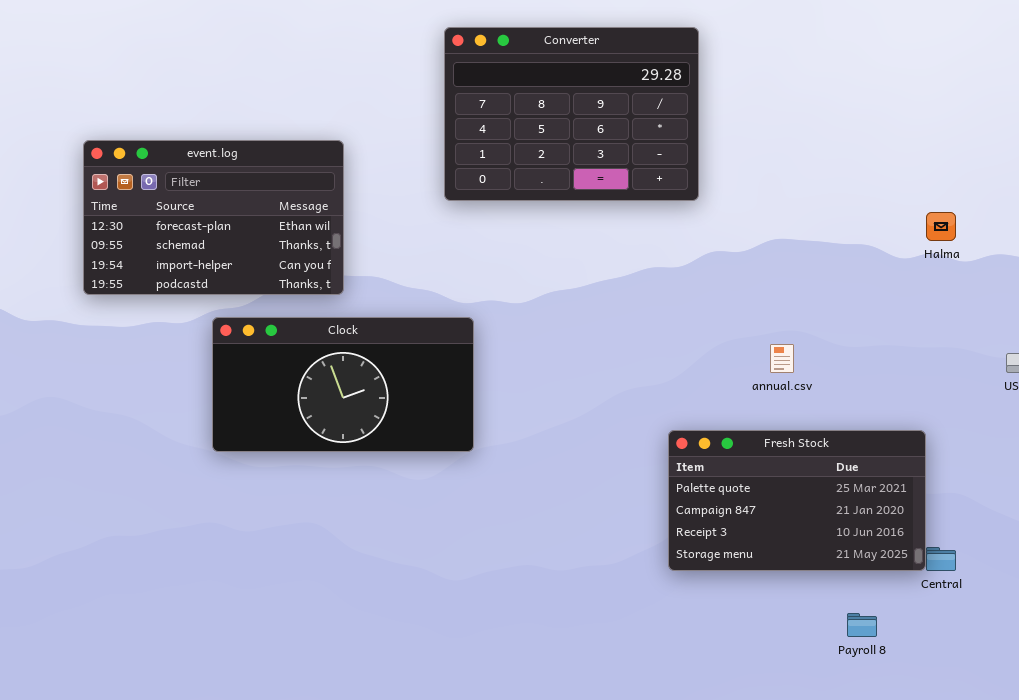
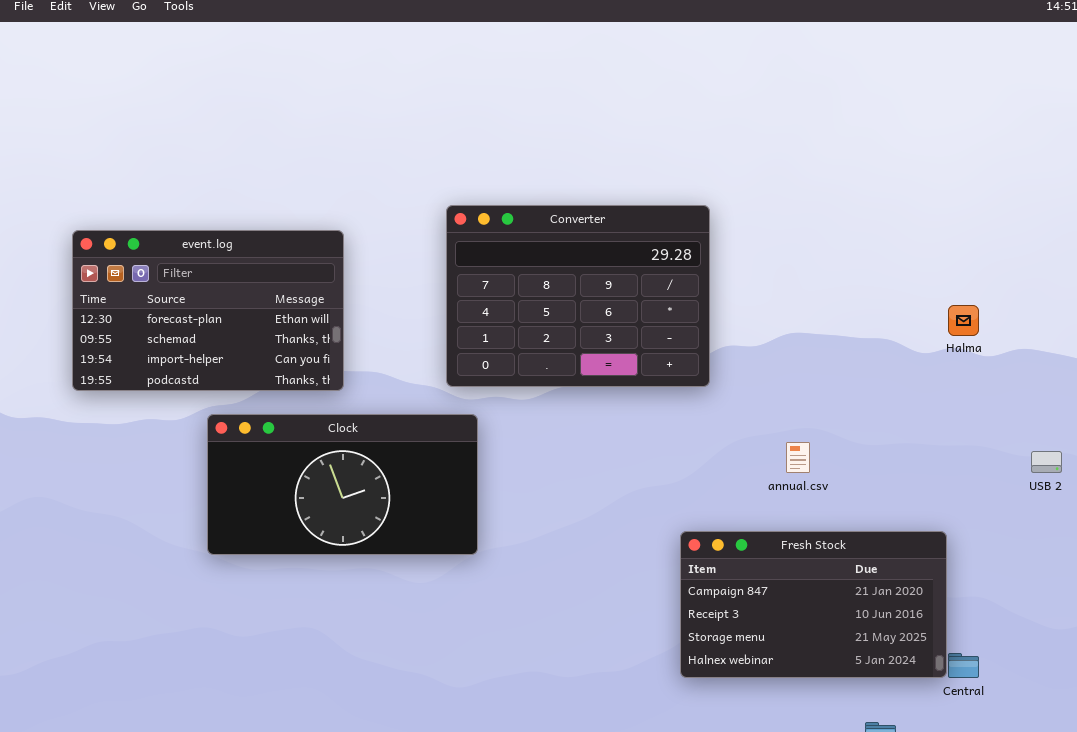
Converter: [444,27,699,201] -> [446,205,710,387], moved
Fresh Stock: [668,430,926,571] -> [680,531,947,678], scrolled down 1 row

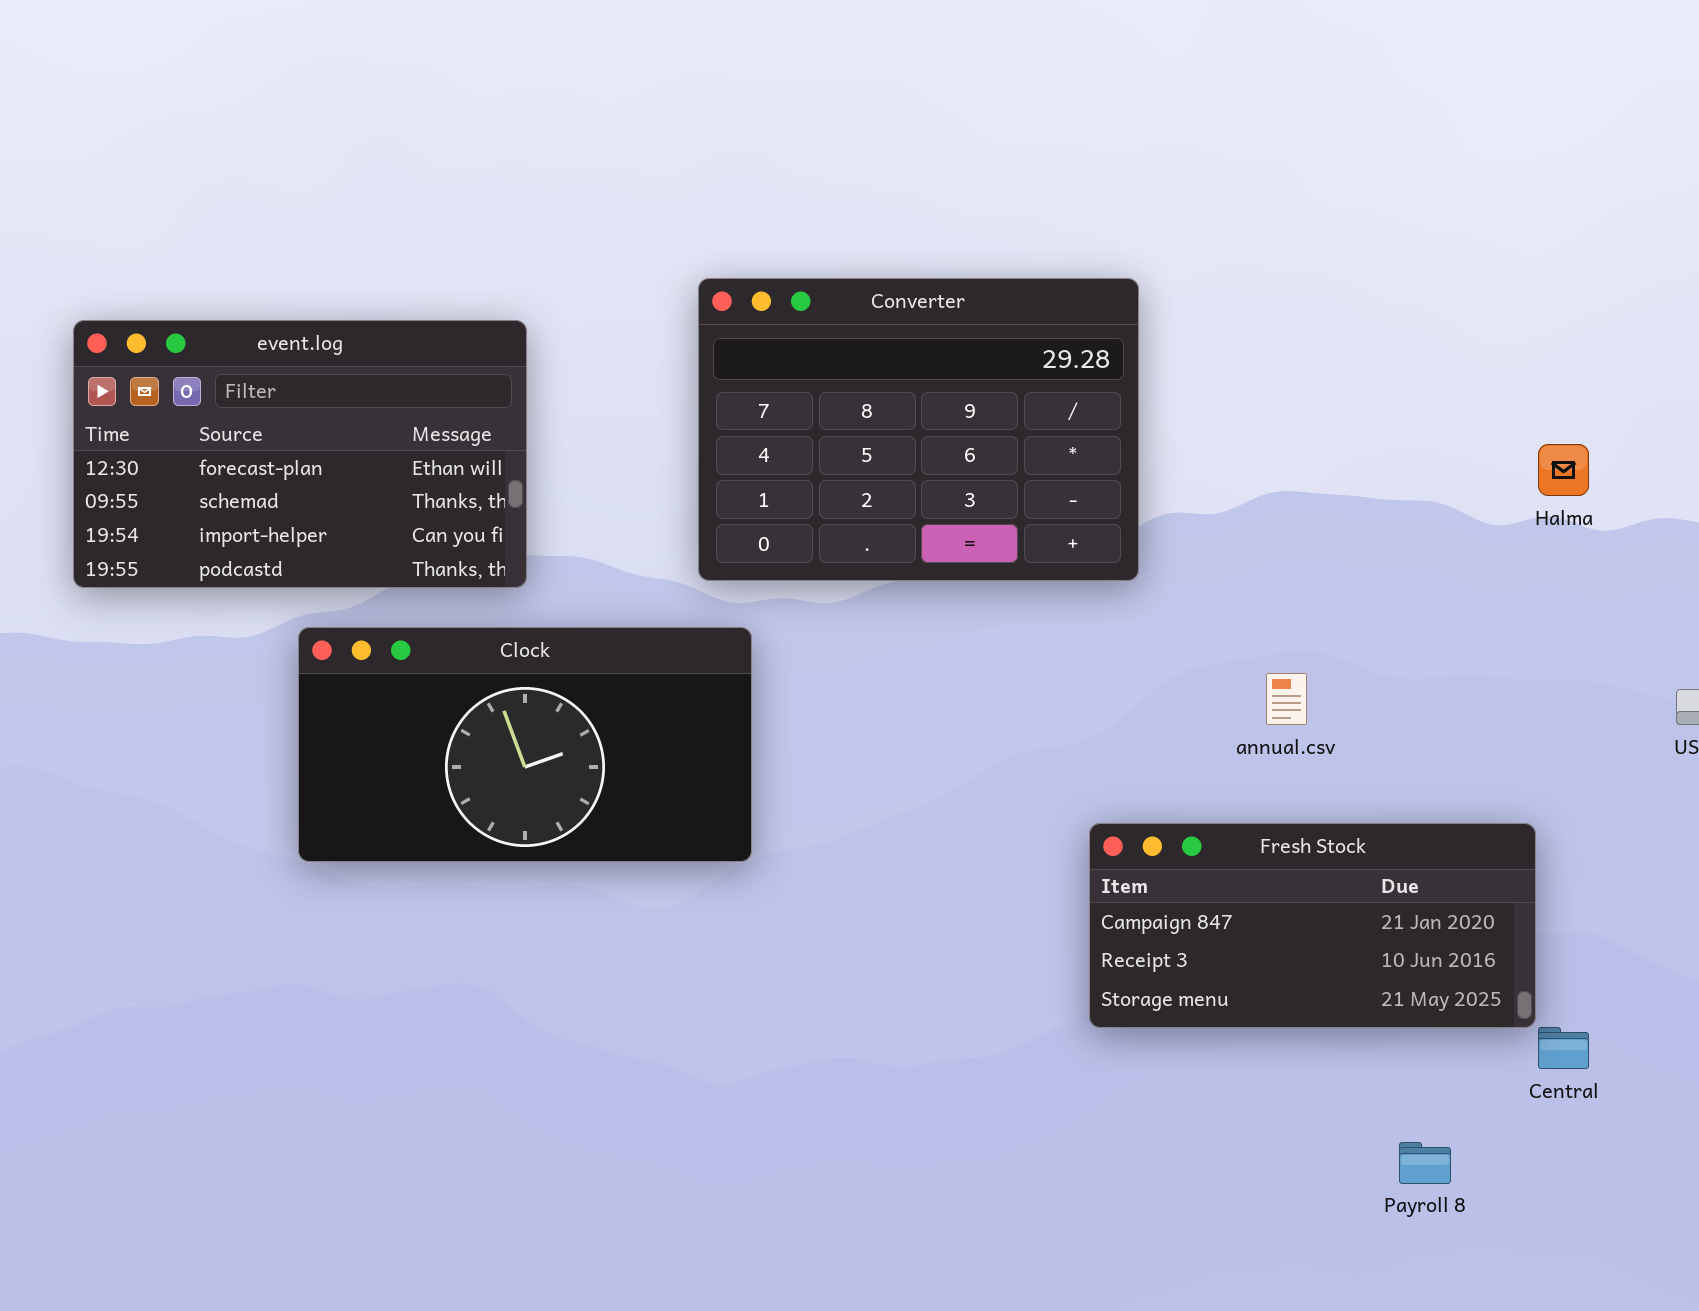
Fresh Stock: [680,531,947,678] -> [1089,823,1536,1028], resized

